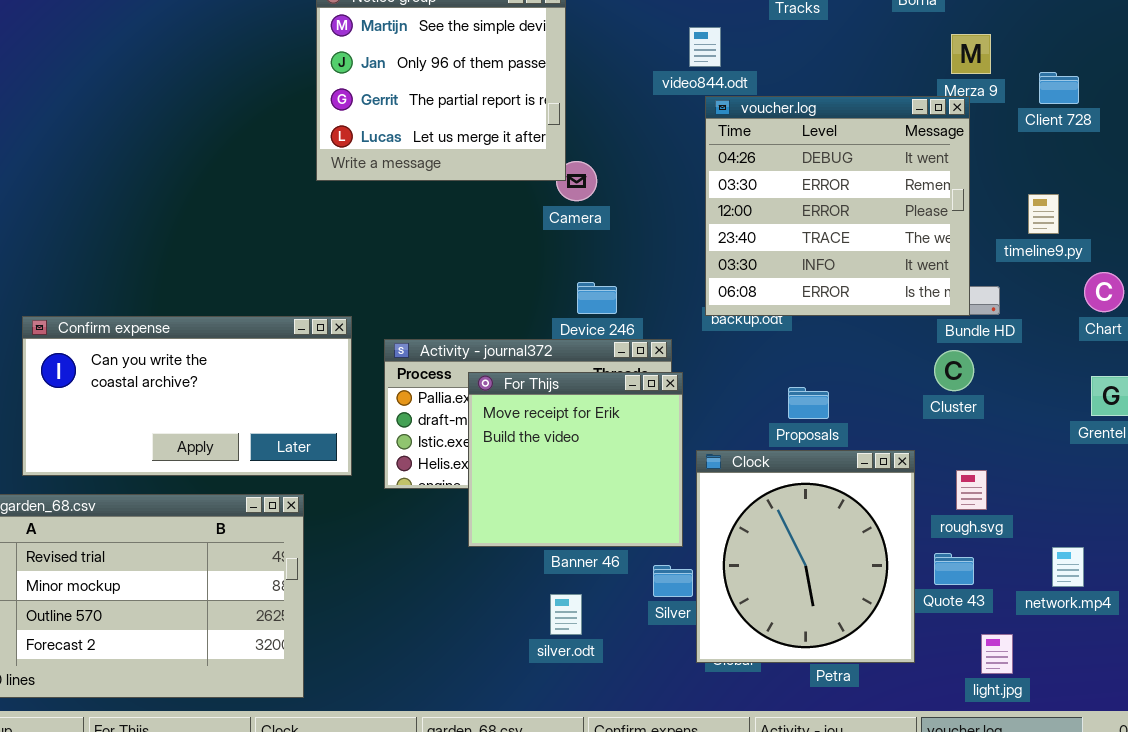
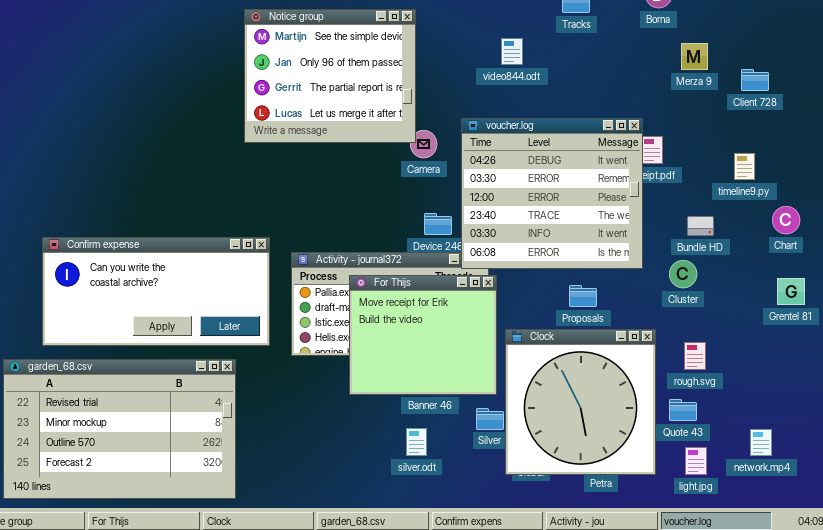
voucher.log: [705,96,970,316] -> [461,118,643,269], moved
network.mp4: [1052,547,1084,587] -> [750,429,772,456], moved
light.jpg: [981,634,1013,674] -> [685,447,707,475], moved

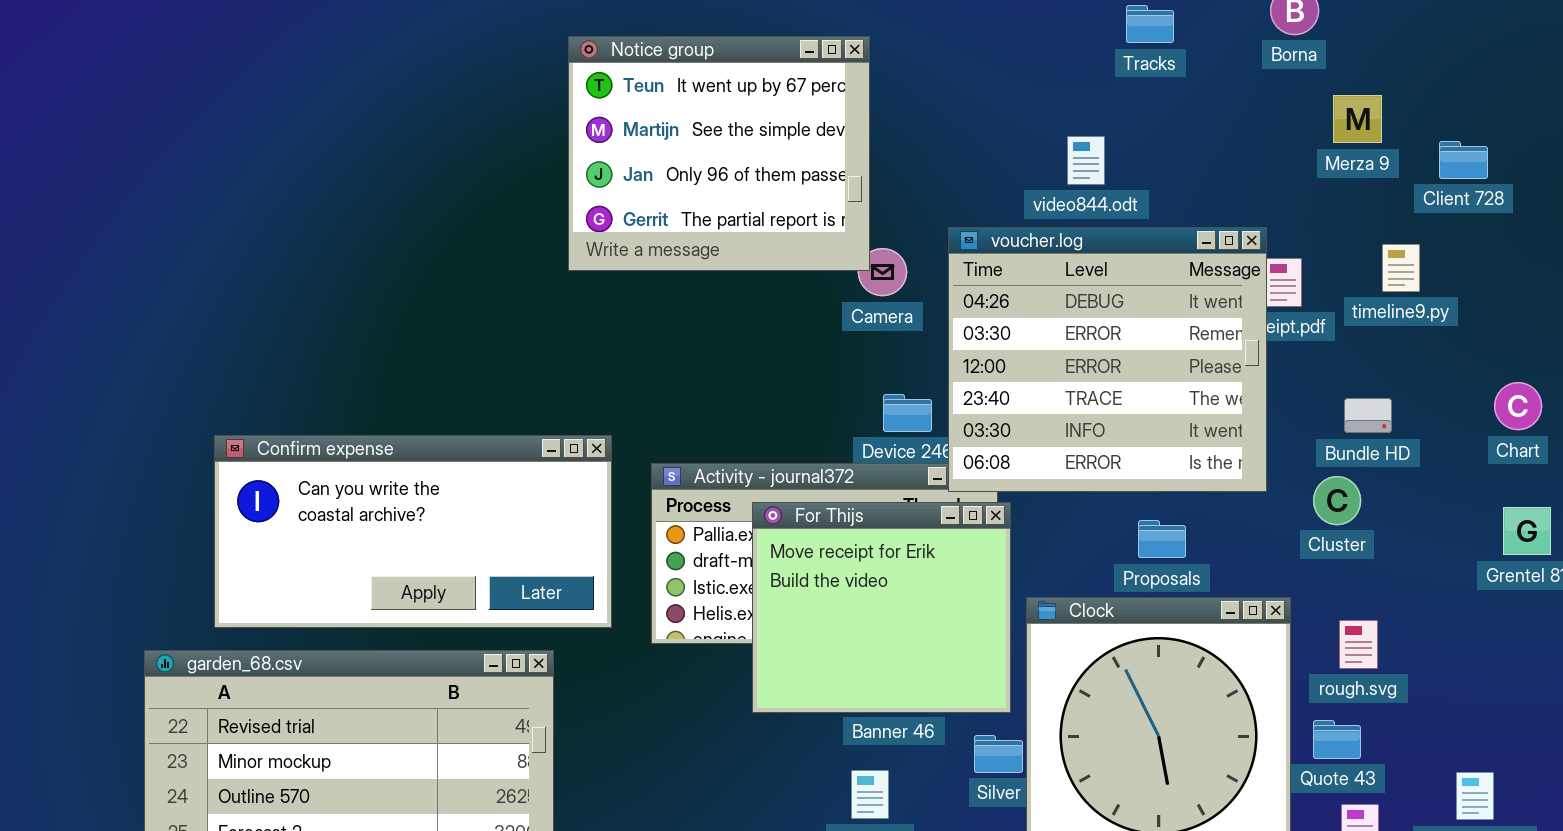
Notice group: [244,9,416,143] -> [568,36,870,271], scrolled up 1 row
video844.odt: [501,38,523,65] -> [1067,136,1105,185], moved
timeline9.py: [734,153,755,180] -> [1382,244,1420,292], moved

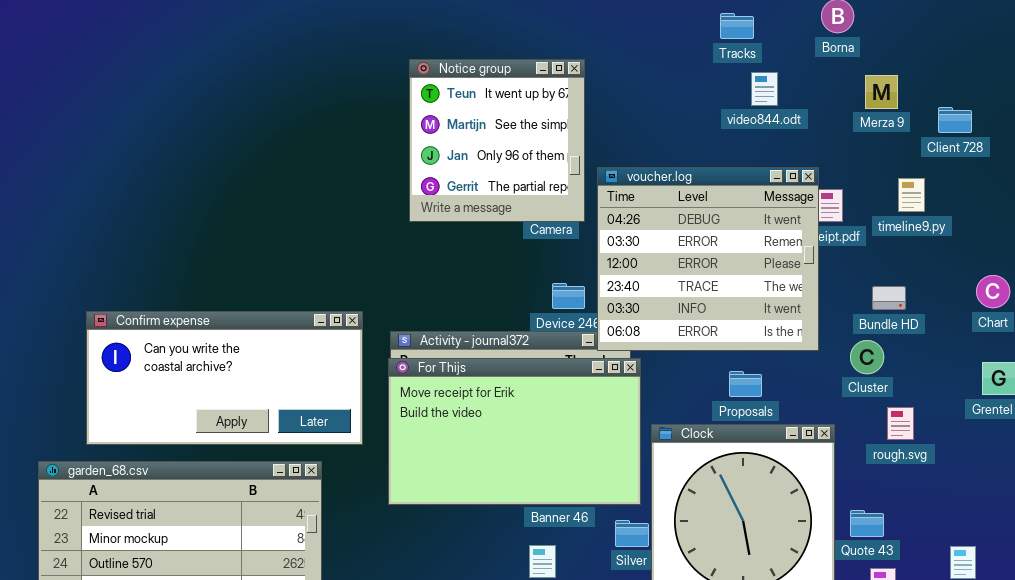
Notice group: [568,36,870,271] -> [409,59,585,222], moved, resized
video844.odt: [1067,136,1105,185] -> [751,72,778,106], moved
For Thijs: [752,502,1011,713] -> [388,358,641,505], resized
rough.svg: [1339,620,1378,669] -> [887,407,914,440], moved

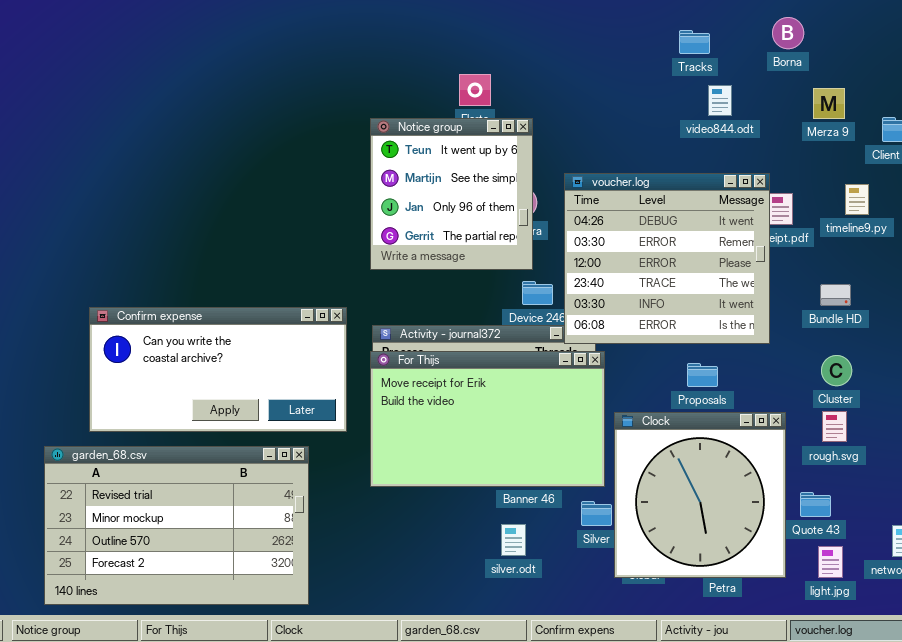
Notice group: [409,59,585,222] -> [370,118,533,270], moved
Cluster: [850,340,884,374] -> [821,355,852,386], moved
rough.svg: [887,407,914,440] -> [822,411,847,442], moved

